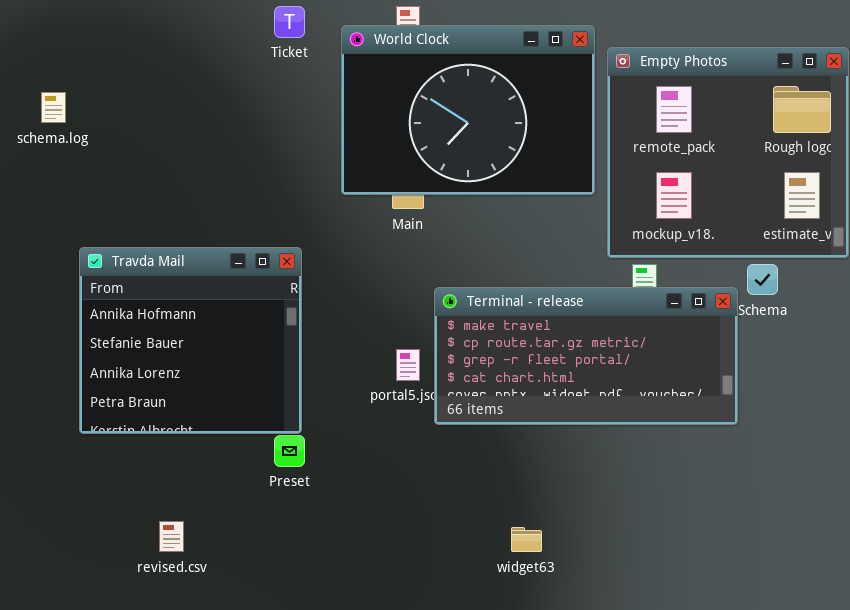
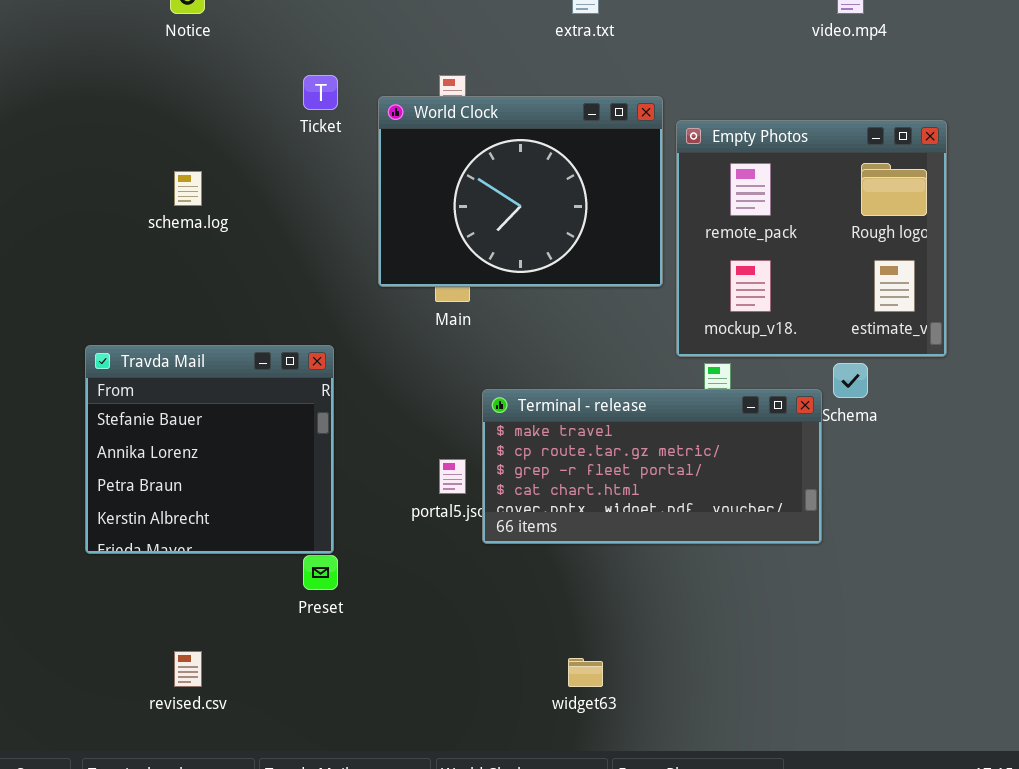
schema.log: [41,92,66,123] -> [174,171,202,206], moved
Travda Mail: [79,247,302,434] -> [85,345,334,554], scrolled down 1 row

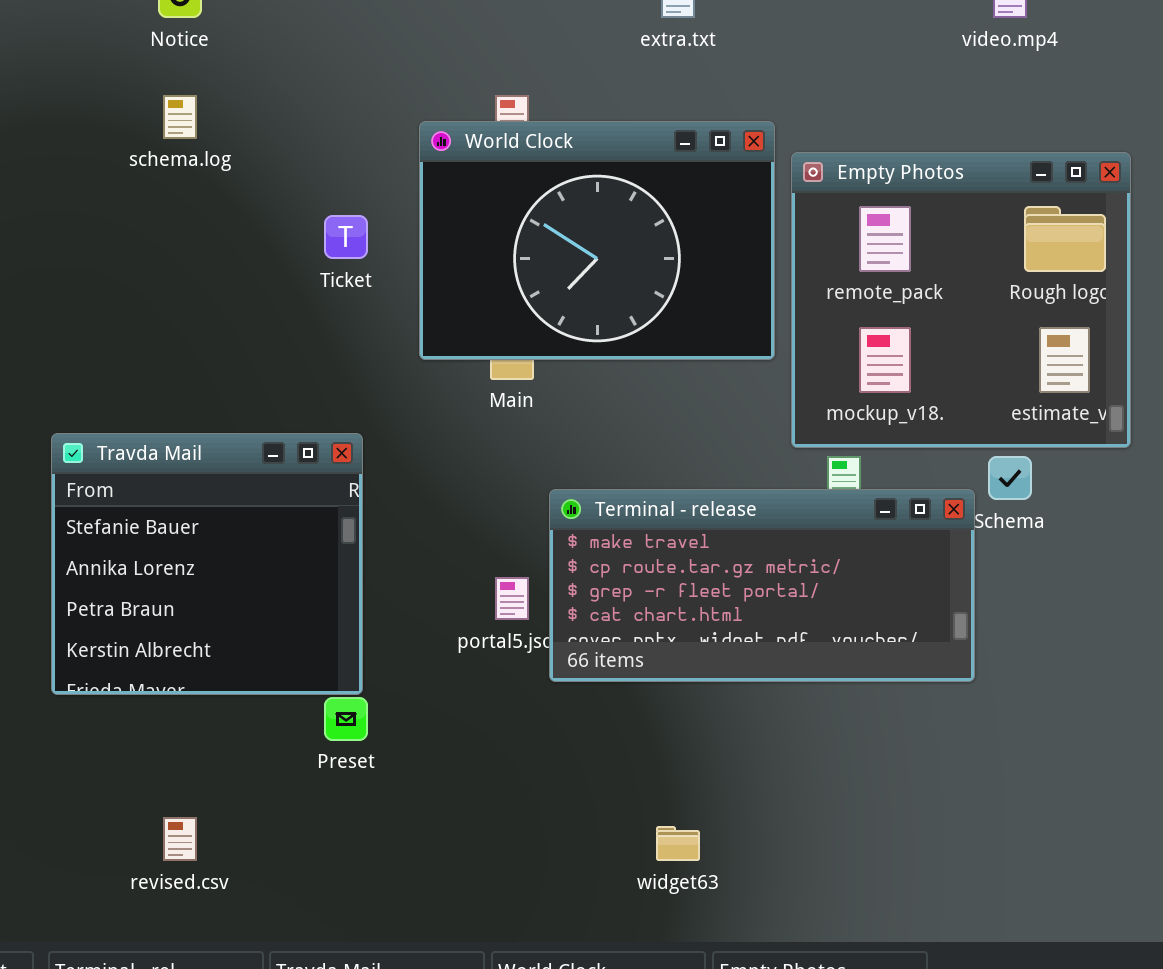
Ticket: [303,75,338,110] -> [324,215,368,259], moved
schema.log: [174,171,202,206] -> [163,95,197,139], moved

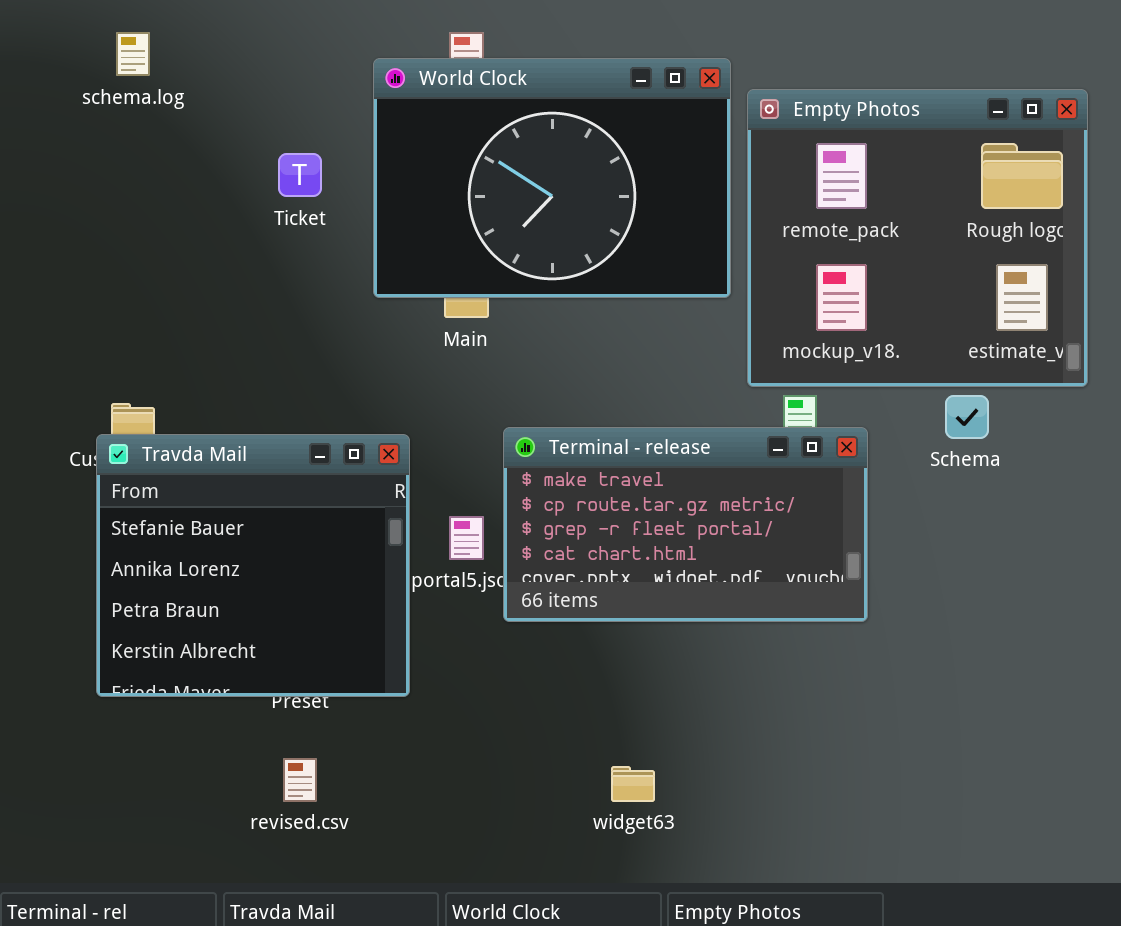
Travda Mail: [51,433,363,695] -> [96,434,410,697], moved
Terminal - release: [549,489,975,682] -> [503,427,868,622], resized
revised.csv: [163,817,197,861] -> [283,758,317,802], moved

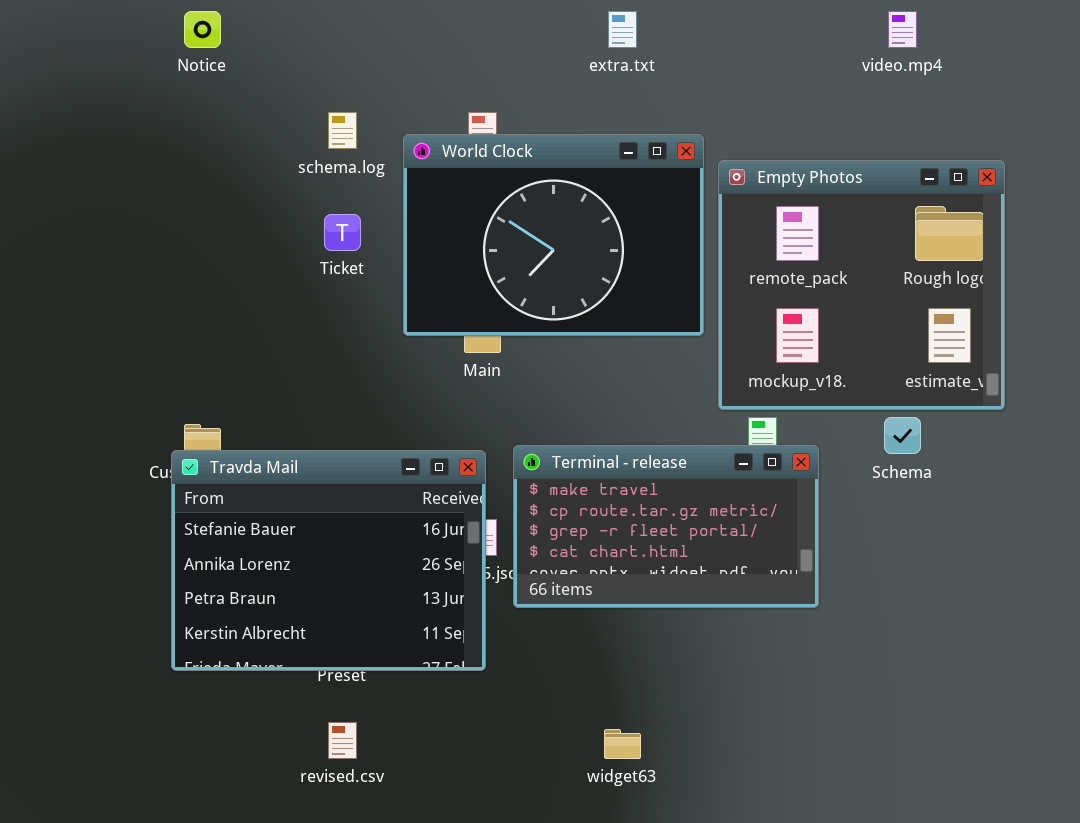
schema.log: [116,32,150,76] -> [328,112,357,149], moved
Travda Mail: [96,434,410,697] -> [171,450,486,671], resized

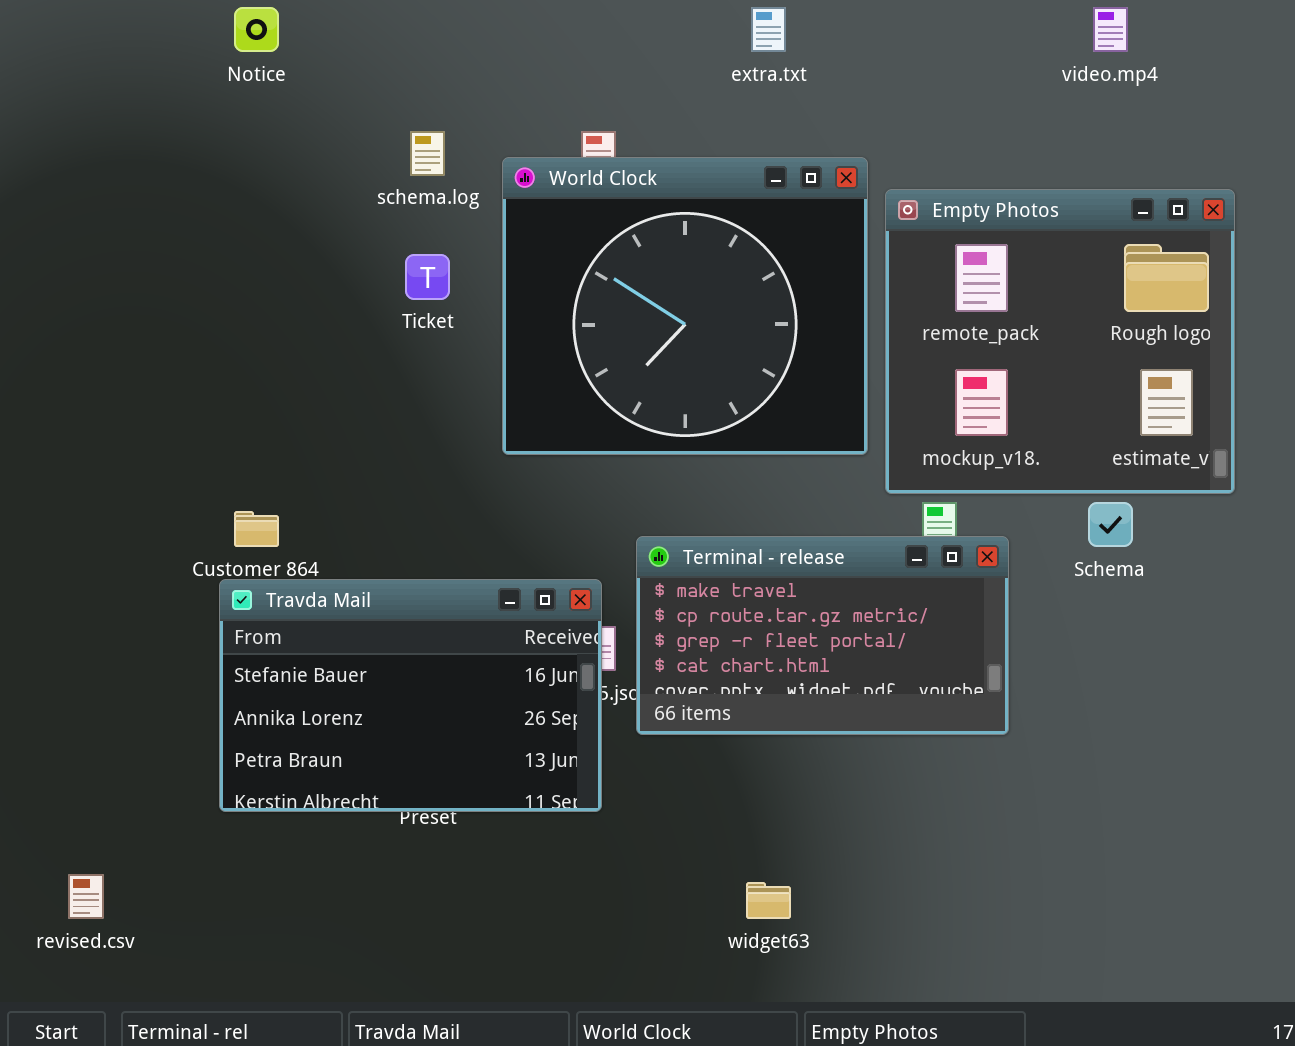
World Clock: [403,134,704,336] -> [502,157,868,455], resized
Travda Mail: [171,450,486,671] -> [219,579,602,812], resized
revised.csv: [328,722,357,759] -> [68,874,104,919], moved

